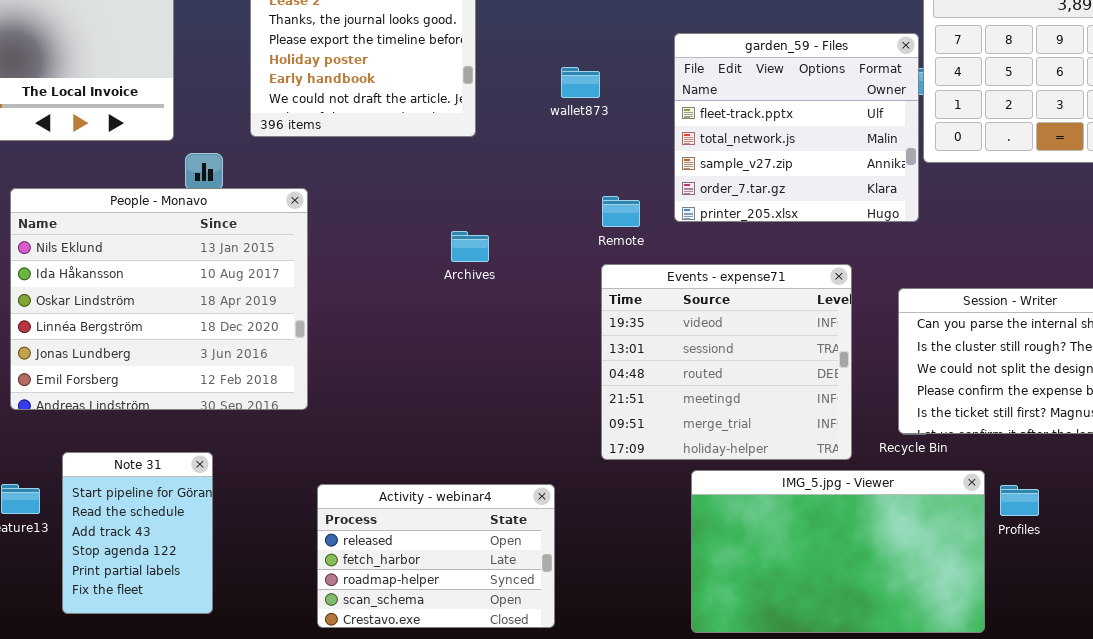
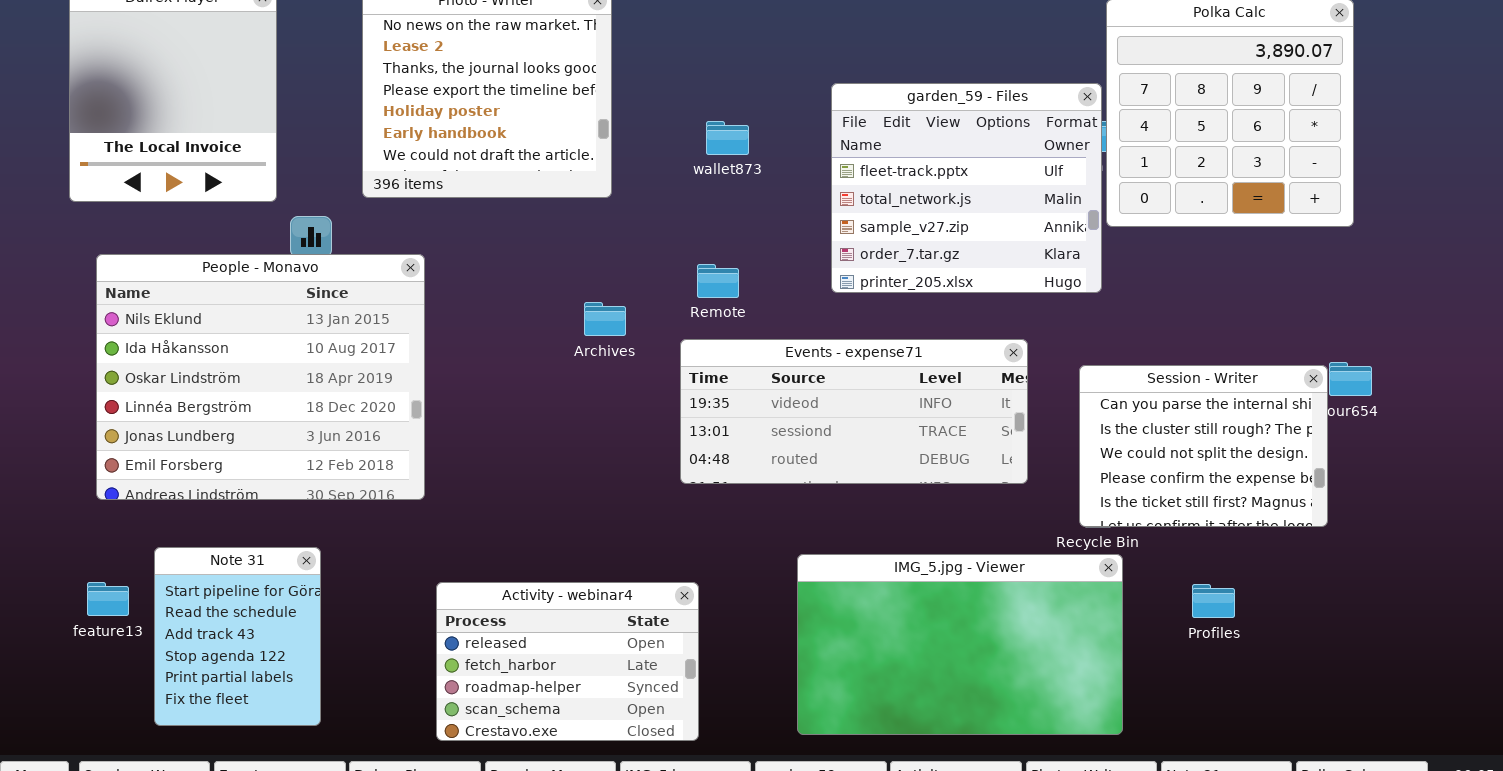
Remote: [602,196,640,227] -> [697,264,739,298], moved
Events - expense71: [601,264,852,460] -> [680,339,1028,484], resized
IMG_5.jpg - Viewer: [691,470,985,633] -> [797,554,1123,735], moved

